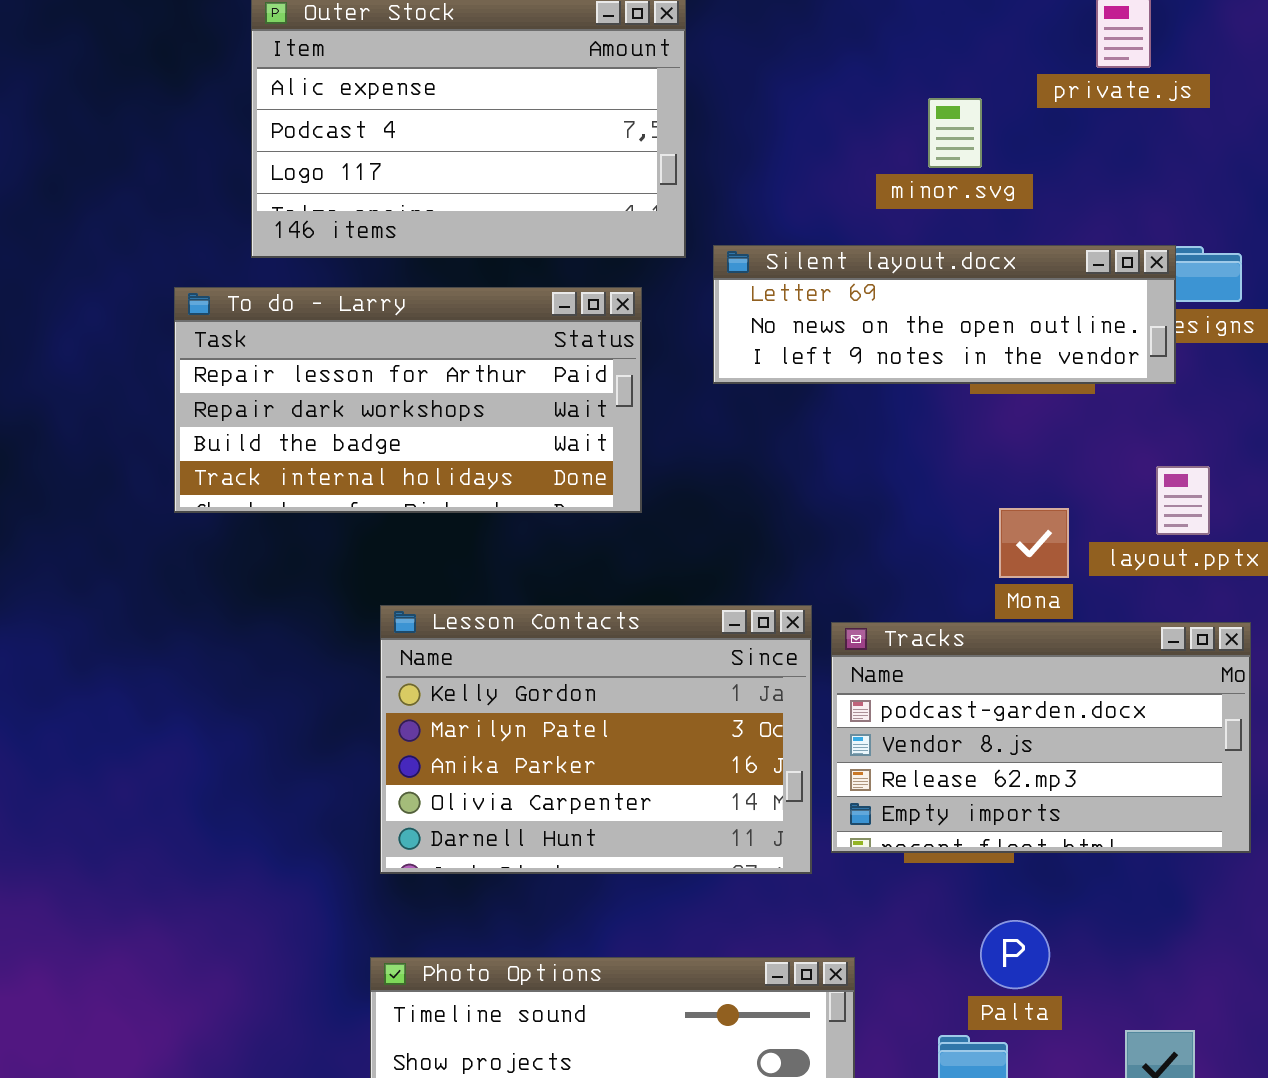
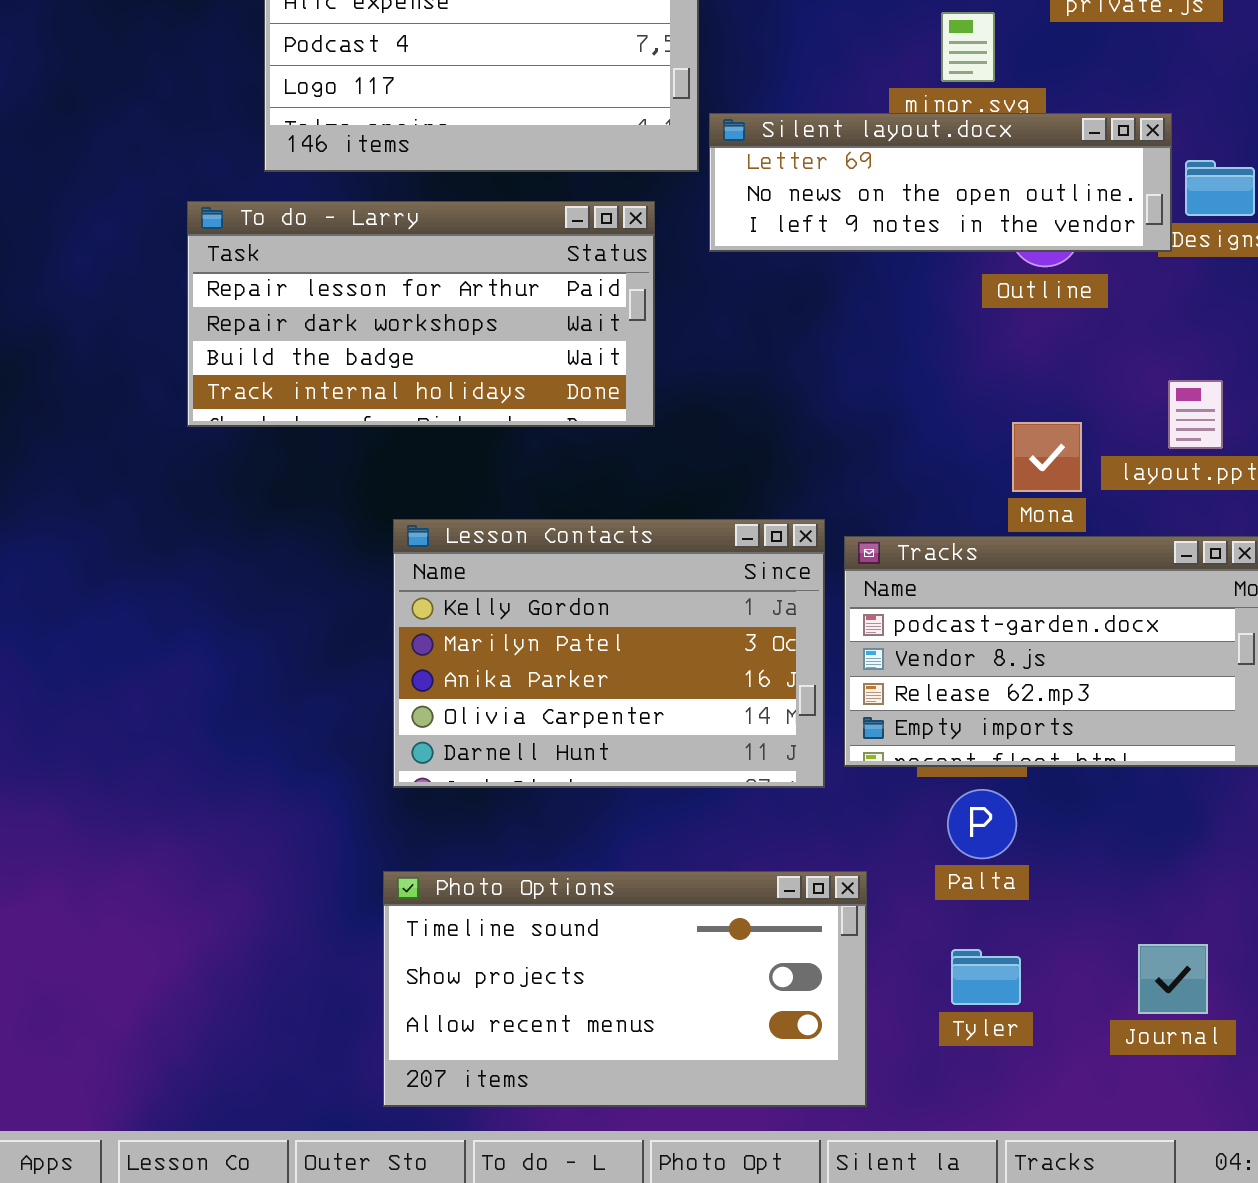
Silent layout.docx: [713,245,1176,384] -> [709,113,1172,252], moved
Palta: [980,920,1050,989] -> [947,789,1017,859], moved

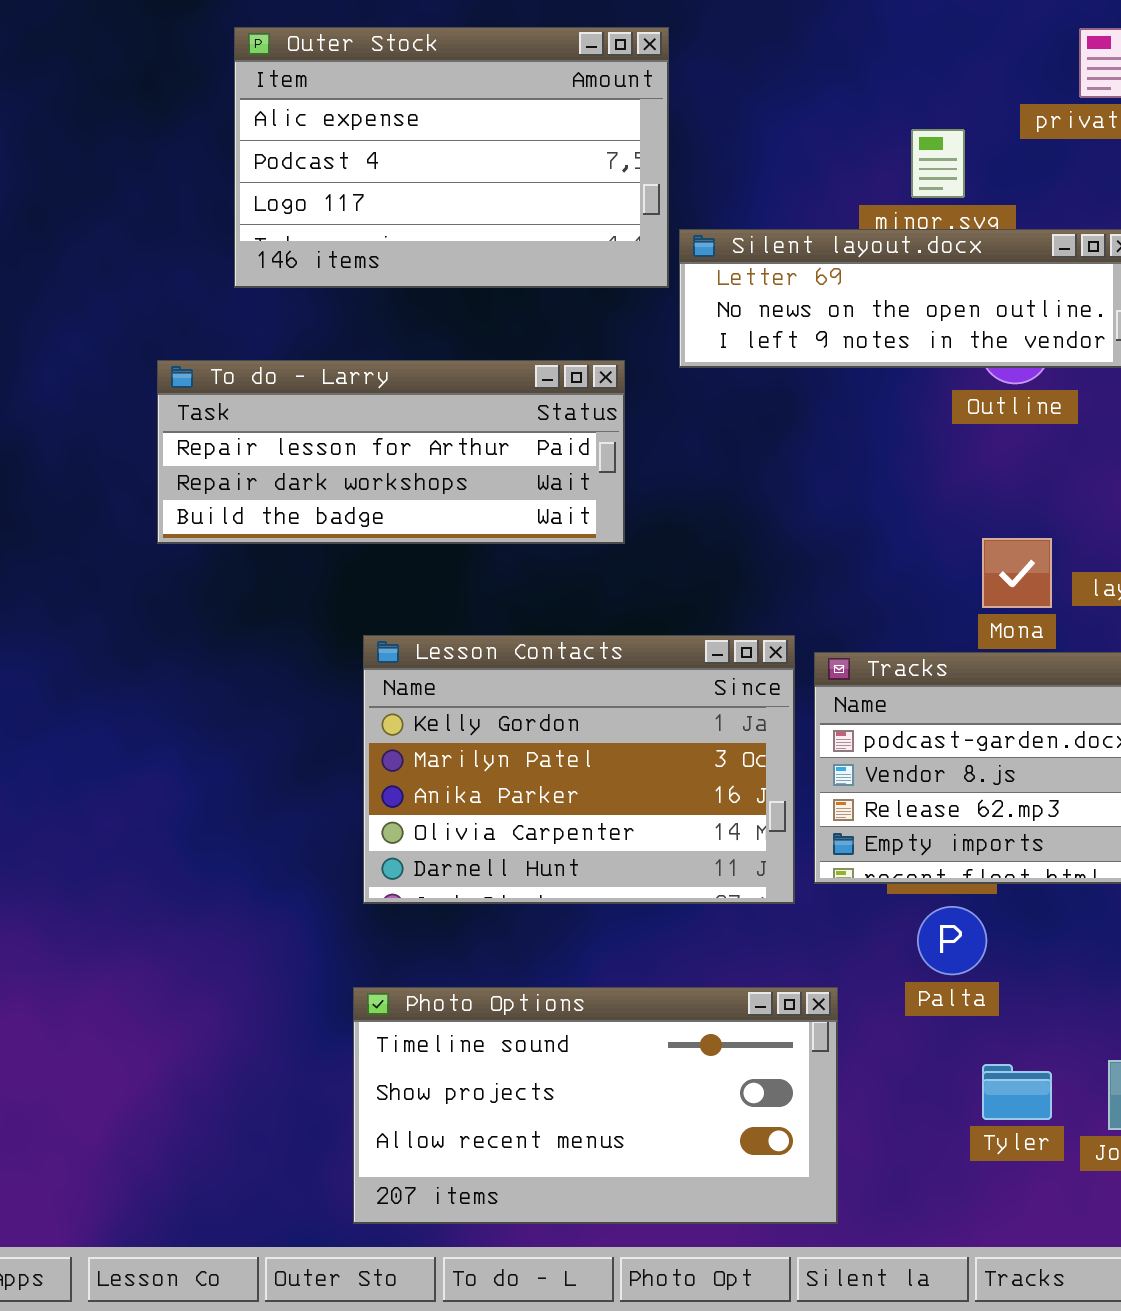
To do - Larry: [187,201,655,427] -> [157,360,625,544], resized
Tyler: [951,949,1021,1005] -> [982,1064,1052,1120], moved

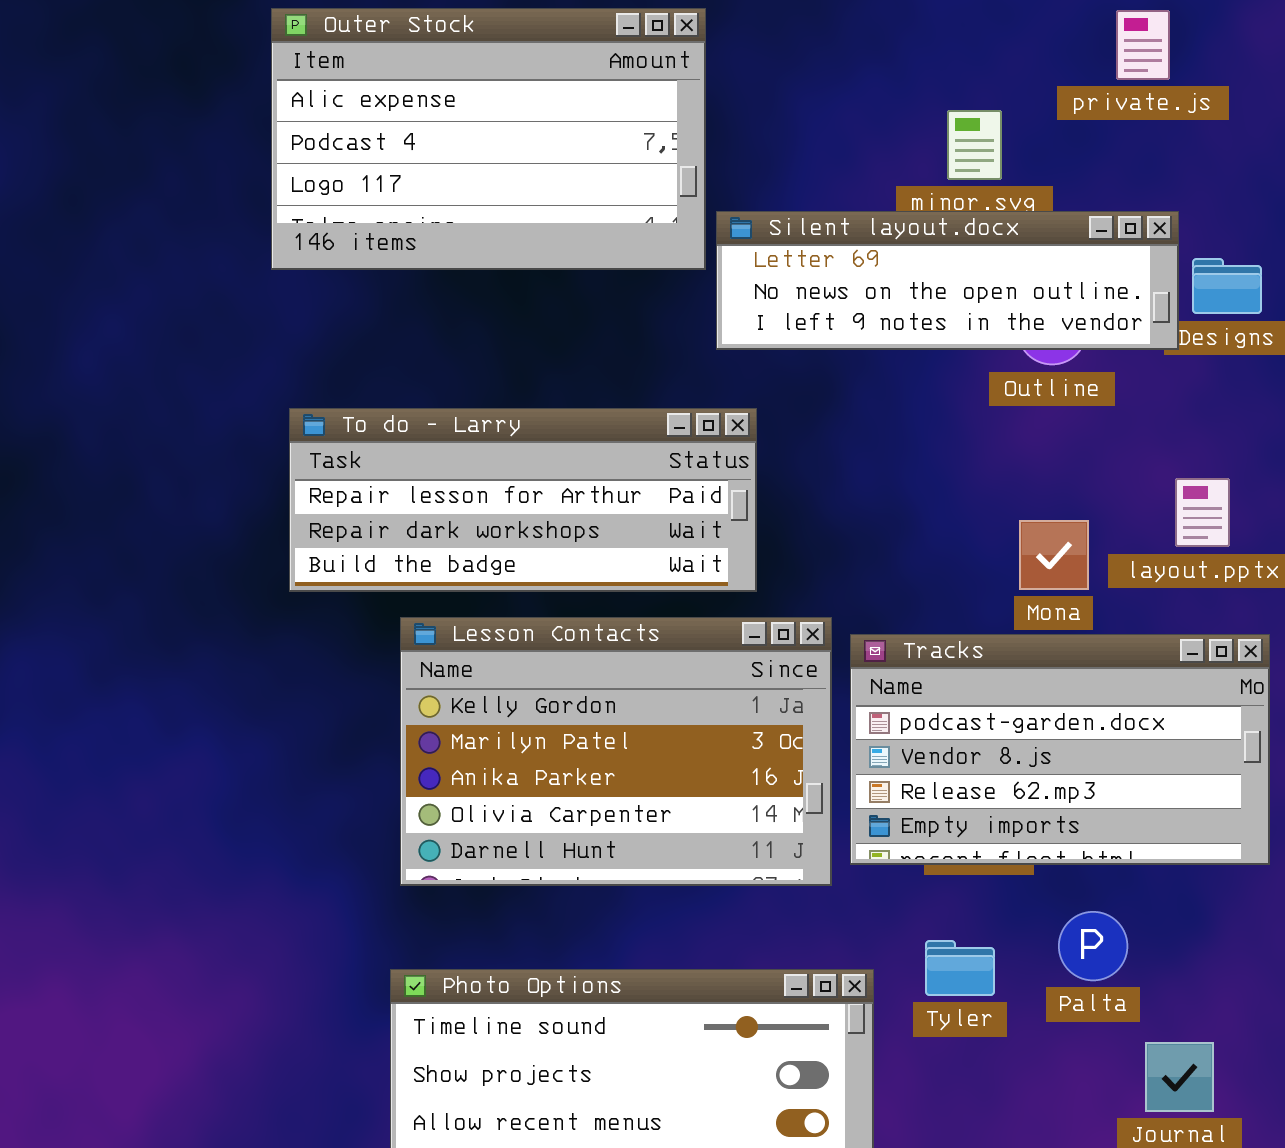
To do - Larry: [157,360,625,544] -> [289,408,757,592], moved
Palta: [917,906,987,975] -> [1058,911,1128,981], moved
Tyler: [982,1064,1052,1120] -> [925,940,995,996], moved

